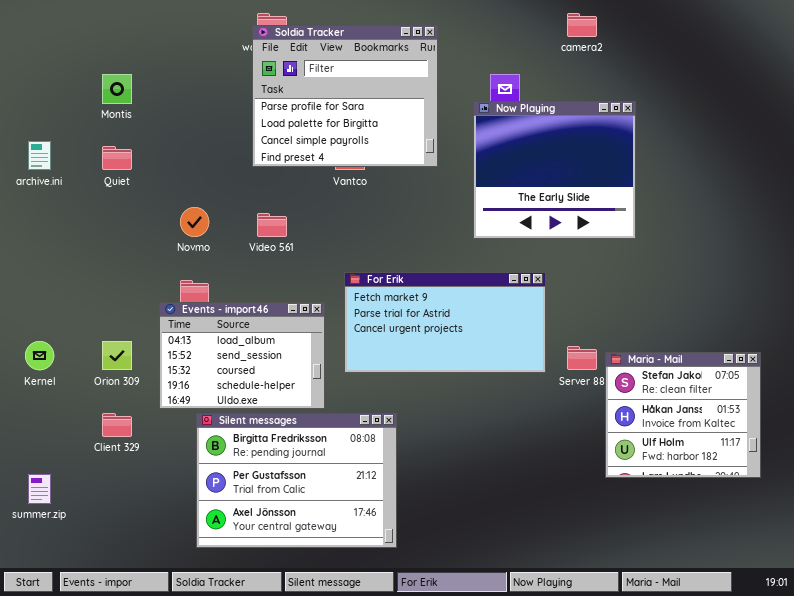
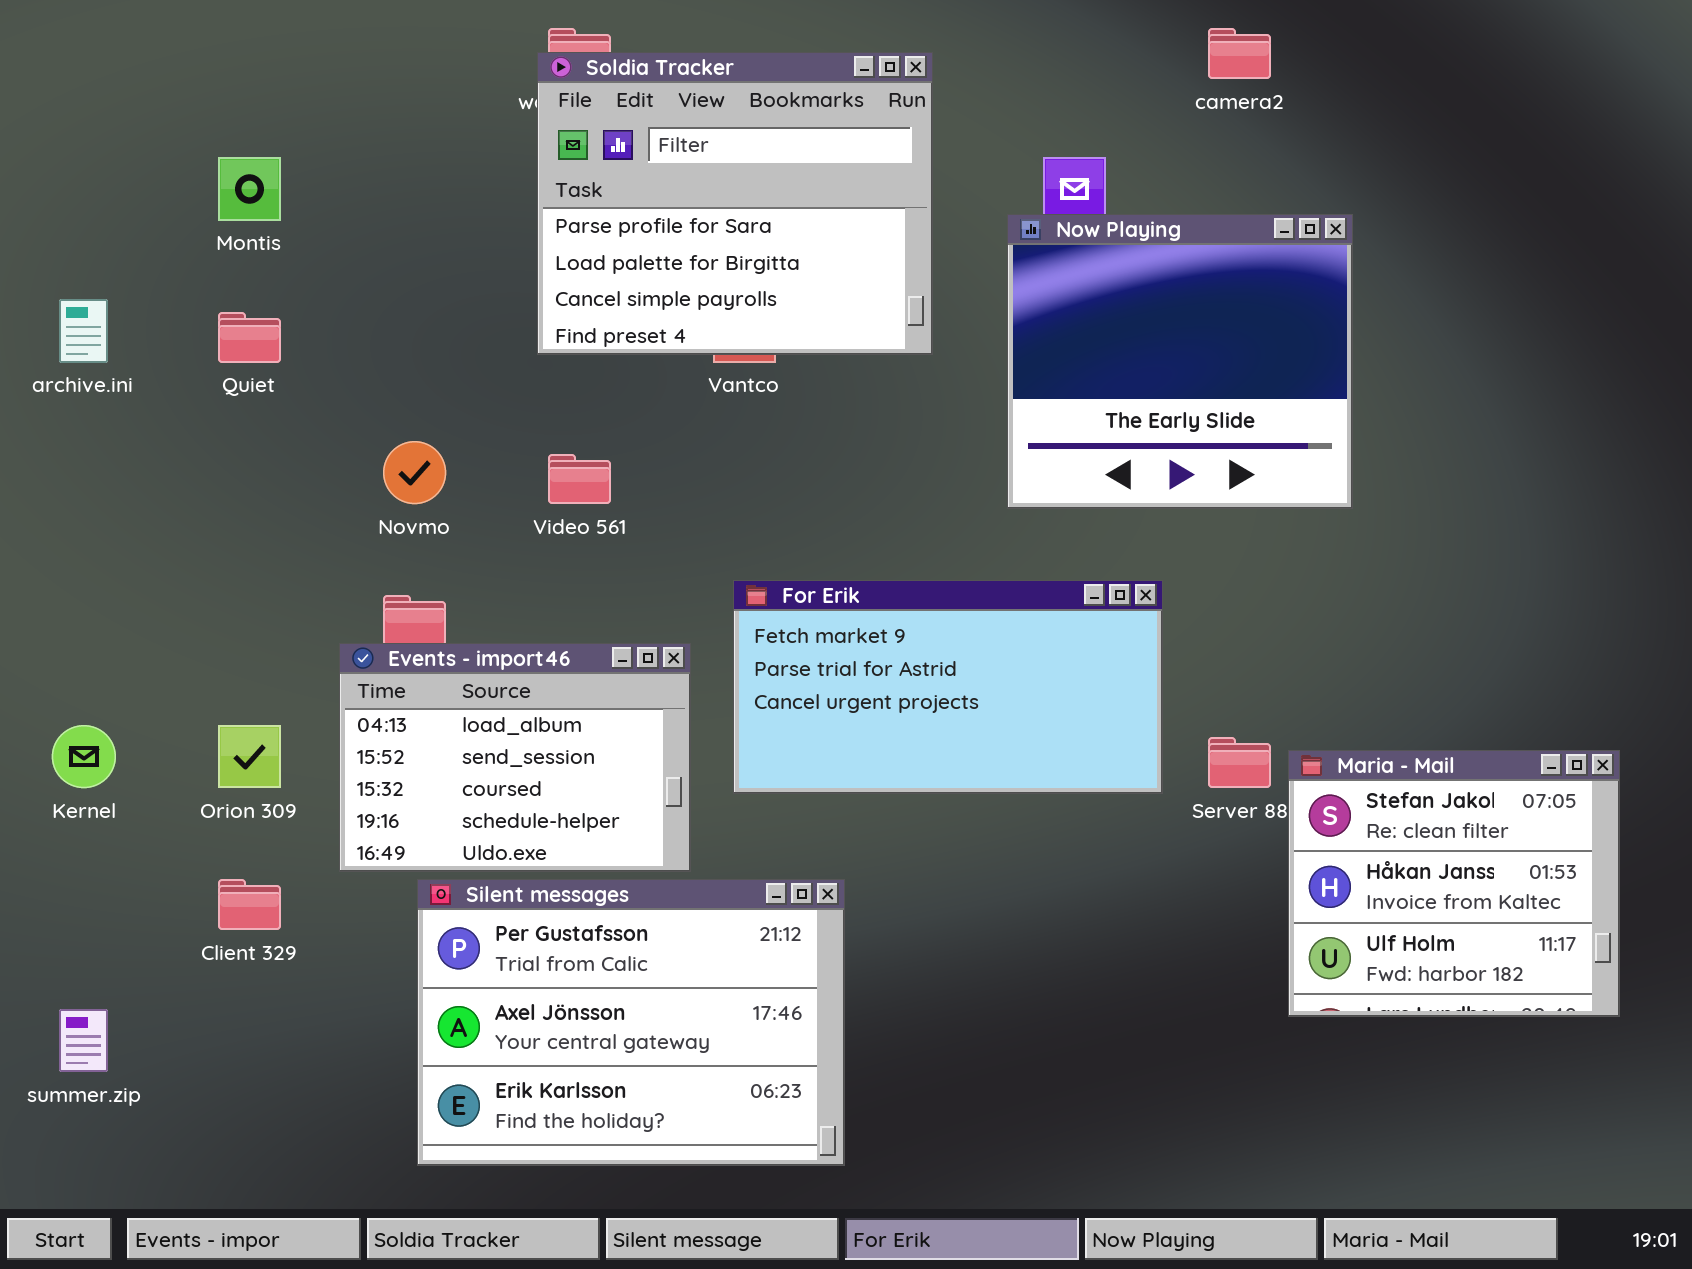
Silent messages: [196,413,397,548] -> [417,879,845,1166], scrolled down 1 row

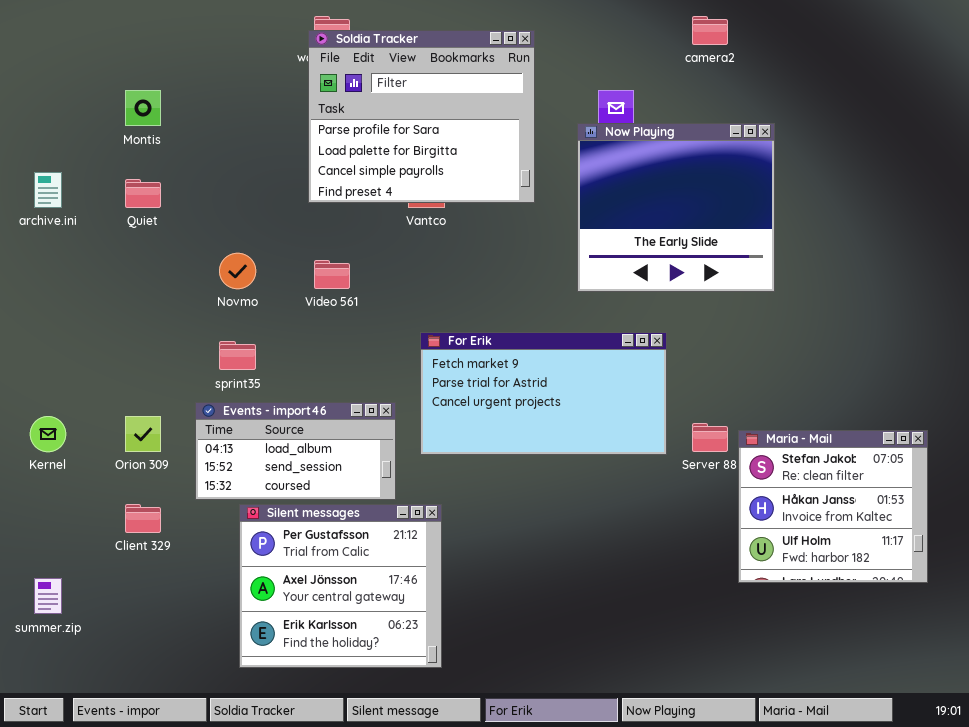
Events - import46: [339,643,691,872] -> [195,402,396,500], resized
Silent messages: [417,879,845,1166] -> [239,504,442,668], resized

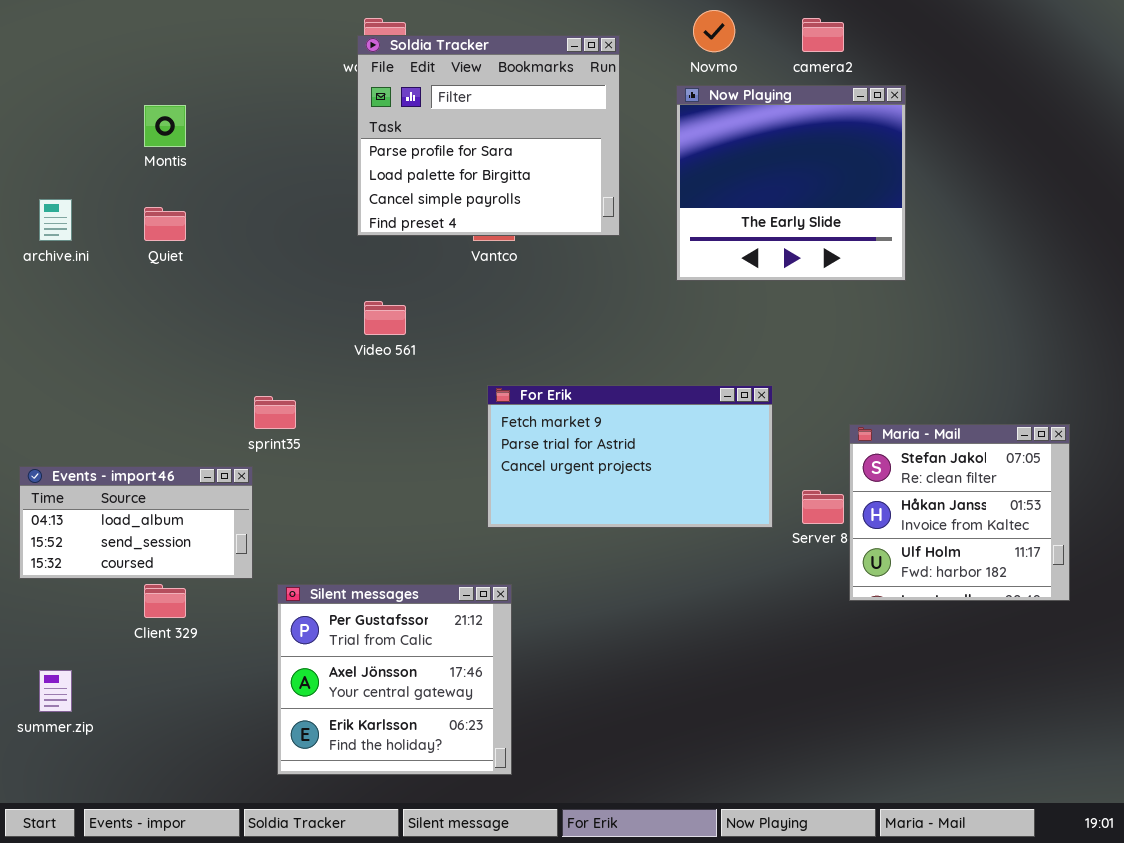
Now Playing: [577,123,775,292] -> [676,85,906,281], moved
Novmo: [219,253,256,289] -> [693,10,735,52], moved
Events - import46: [195,402,396,500] -> [19,466,253,579], moved
Maria - Mail: [738,430,928,583] -> [849,424,1070,601], moved

